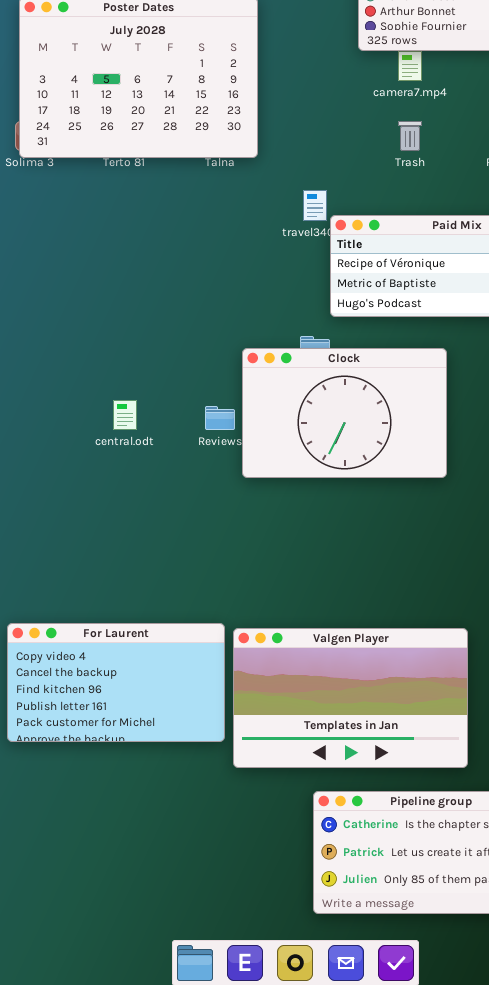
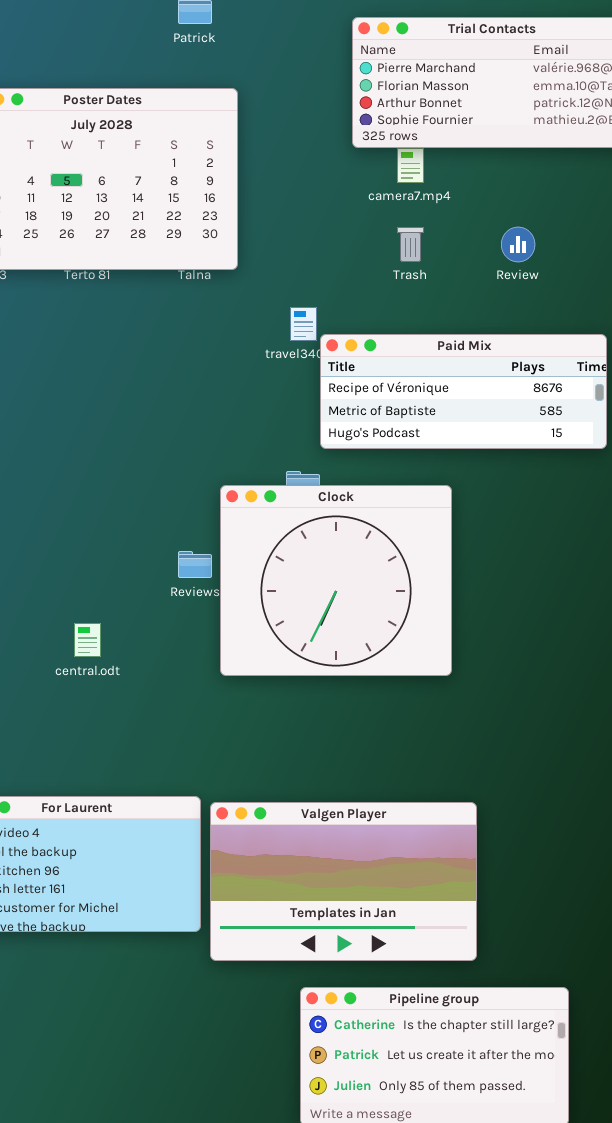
Clock: [242,348,447,478] -> [220,485,452,676], resized
central.odt: [113,400,137,430] -> [74,623,101,657], moved

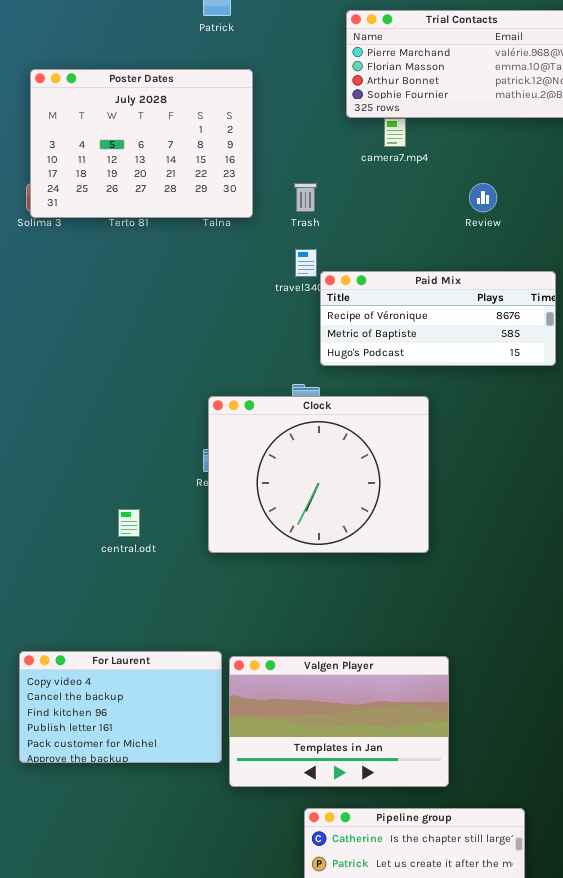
Trash: [397,227,424,262] -> [294,183,317,212], moved
Clock: [220,485,452,676] -> [208,396,429,553], resized

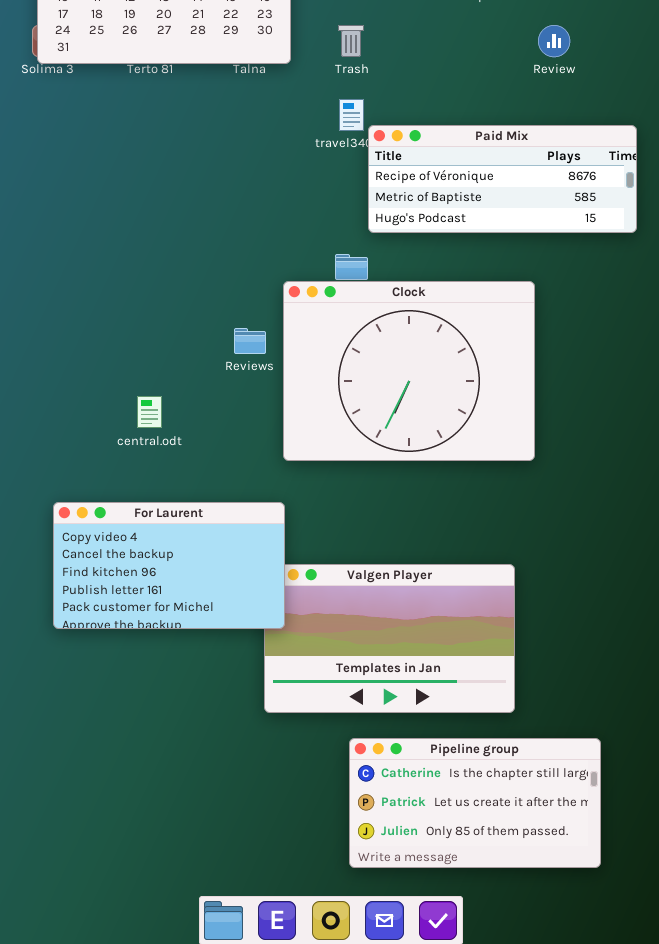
Clock: [208,396,429,553] -> [283,281,535,461], moved
For Laurent: [19,651,222,763] -> [53,502,285,629], moved

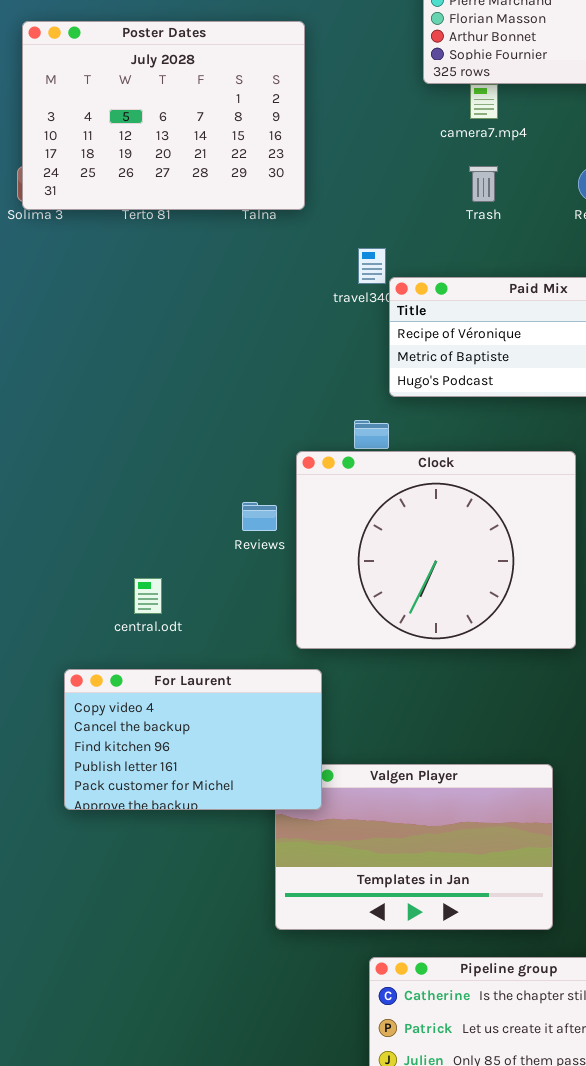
Trash: [338,25,364,57] -> [469,166,498,202], moved
For Laurent: [53,502,285,629] -> [64,669,322,810], moved

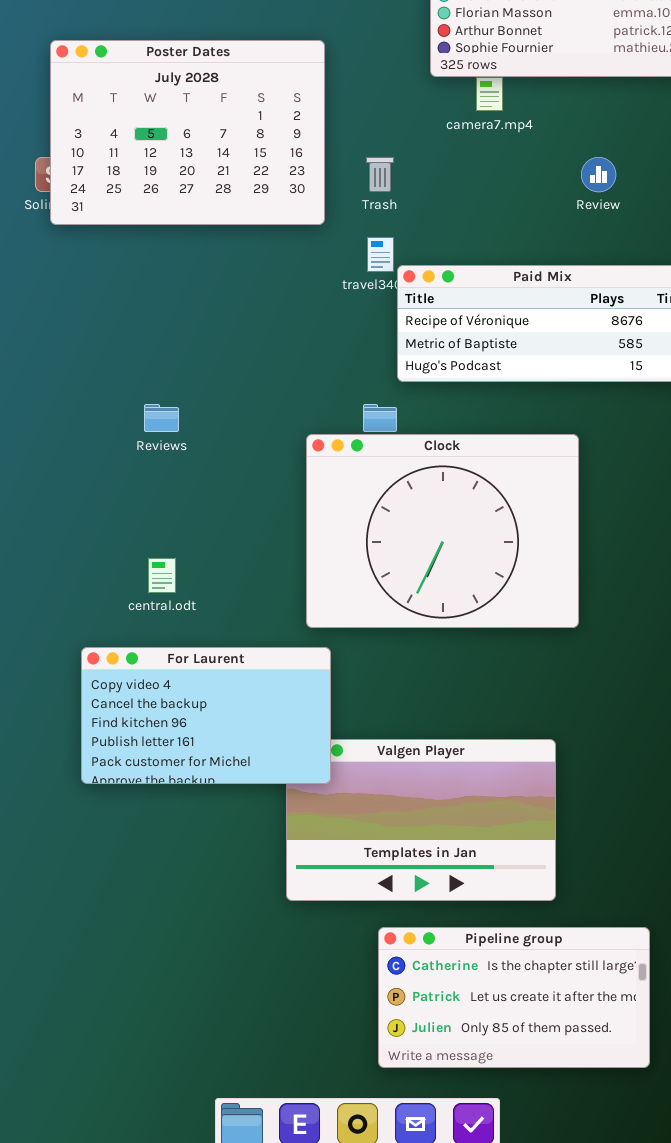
Poster Dates: [22,21,305,210] -> [50,40,325,225], moved
Trash: [469,166,498,202] -> [366,157,394,192], moved
Reviews: [242,502,277,531] -> [144,404,179,432], moved

